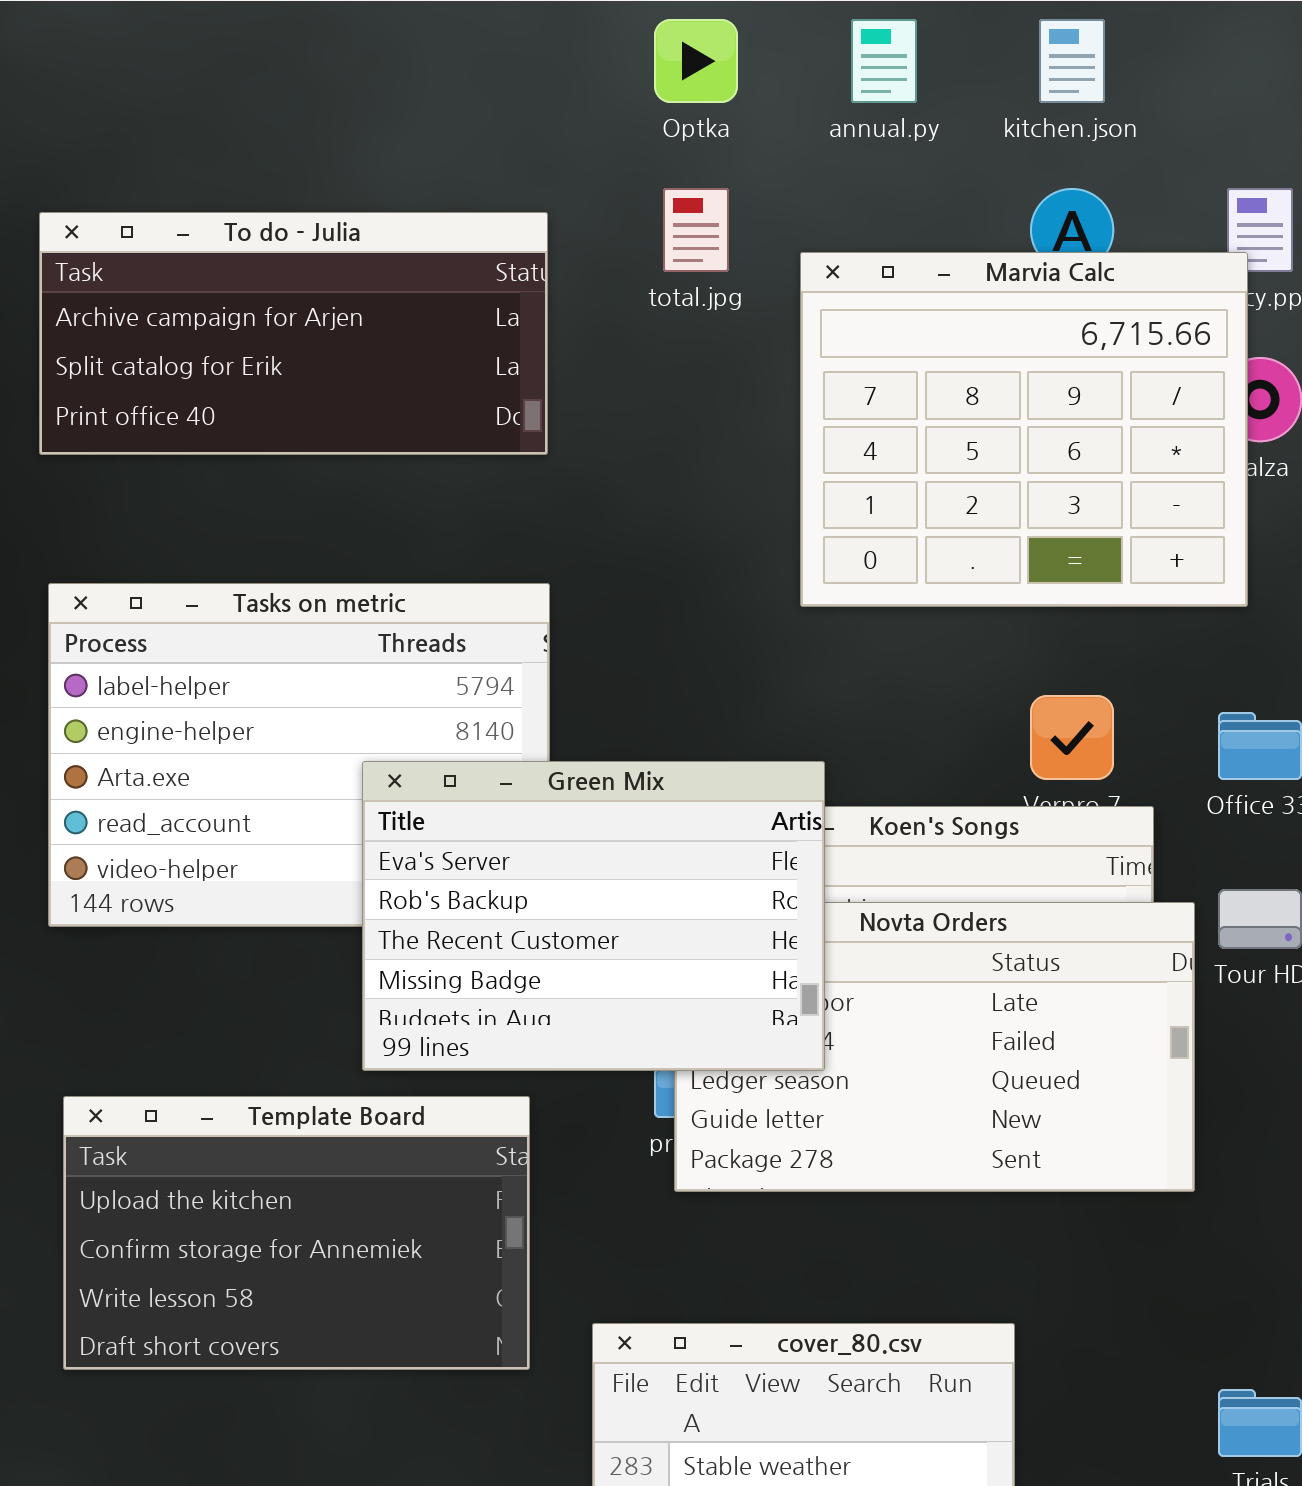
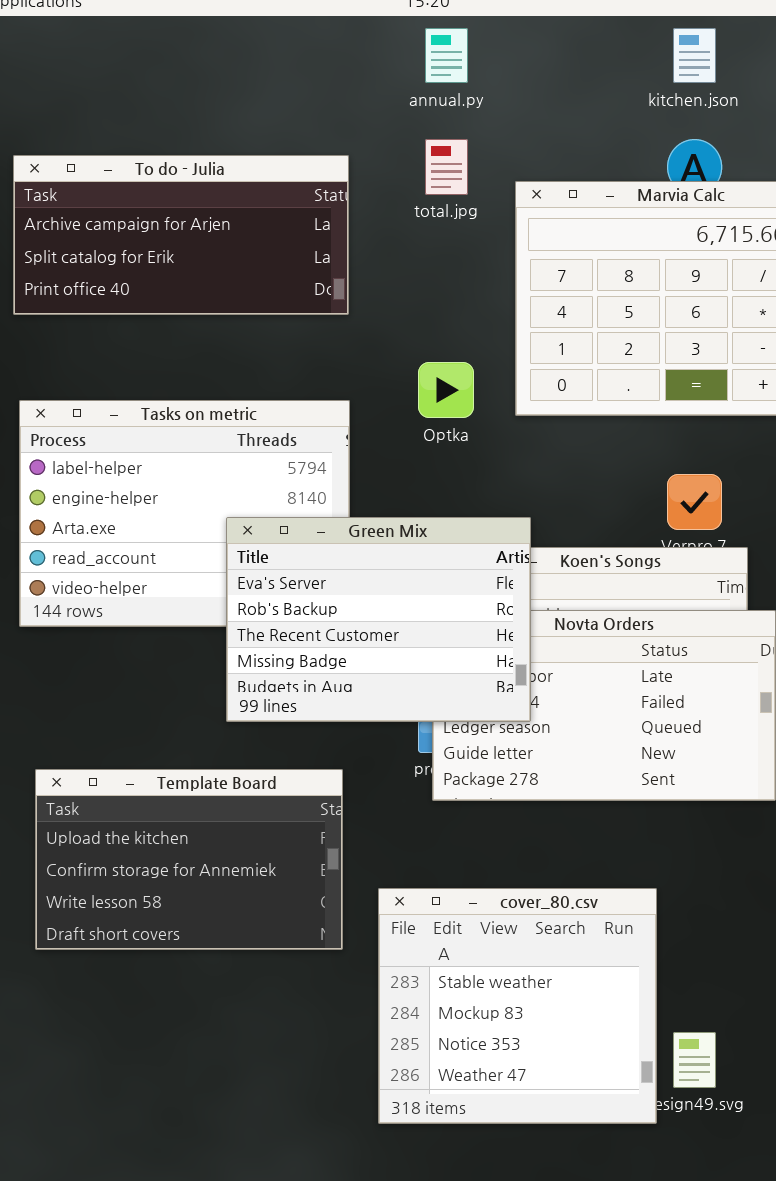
Optka: [654,19,738,103] -> [418,362,474,418], moved
annual.py: [851,19,917,103] -> [425,28,468,83], moved
Template Board: [63,1096,530,1370] -> [35,769,343,950], moved

